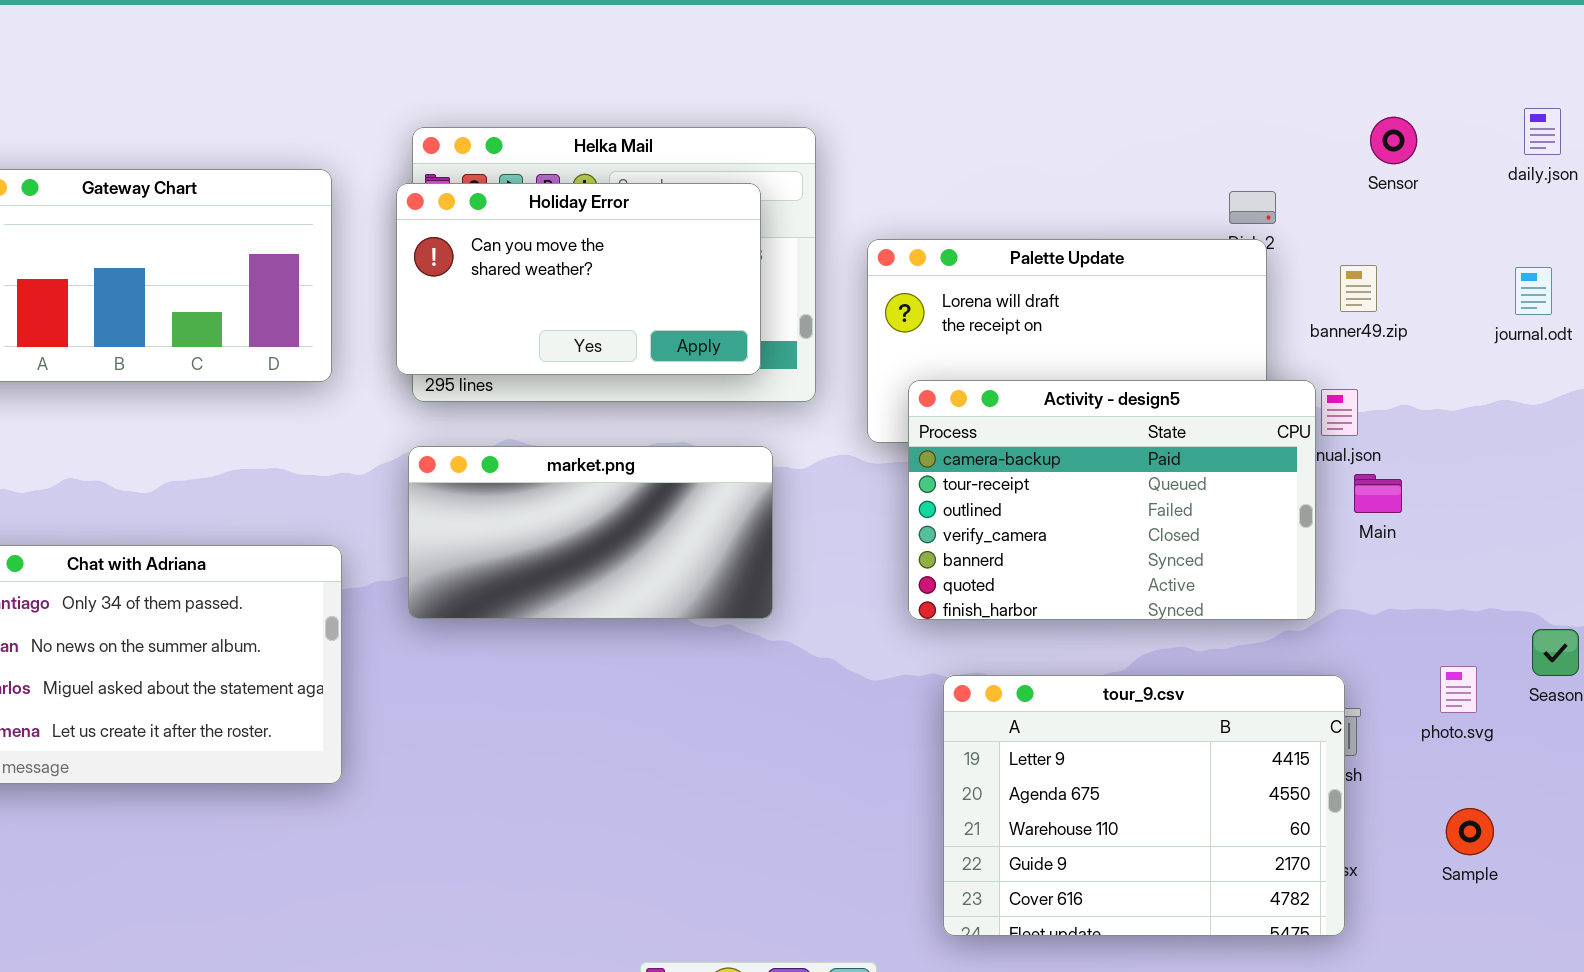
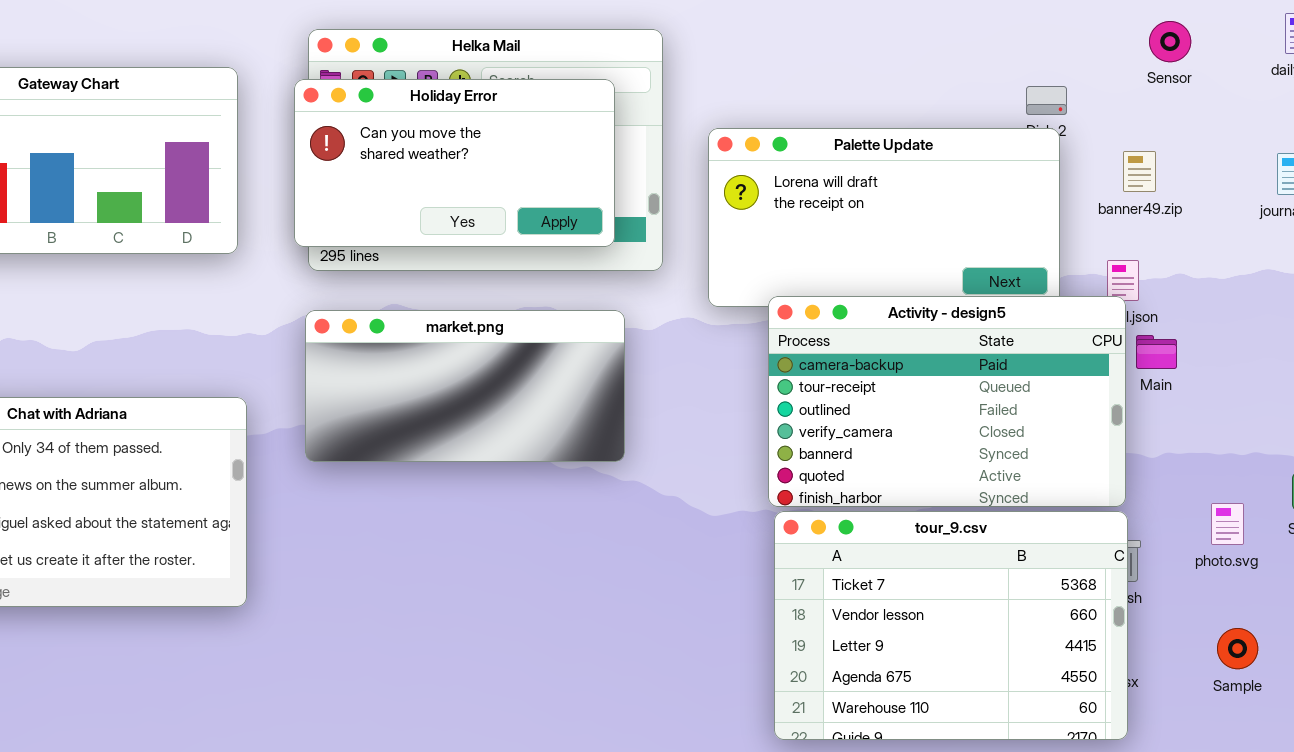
Activity - design5: [908,380,1316,620] -> [768,296,1126,507], moved
tour_9.csv: [943,675,1345,936] -> [774,511,1128,740], scrolled up 2 rows

